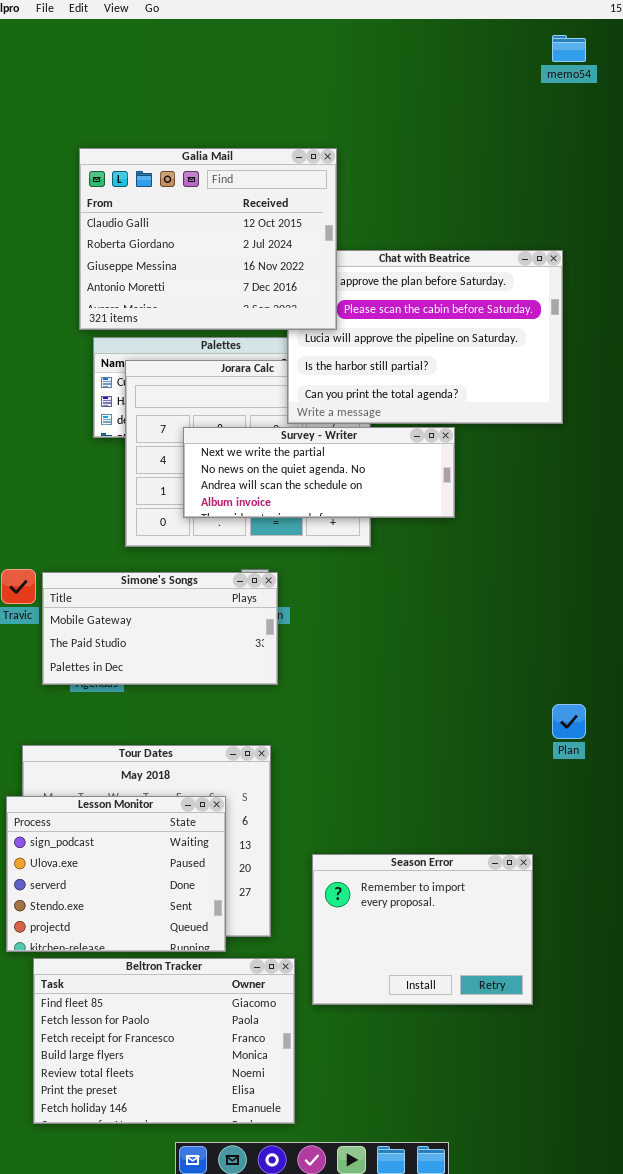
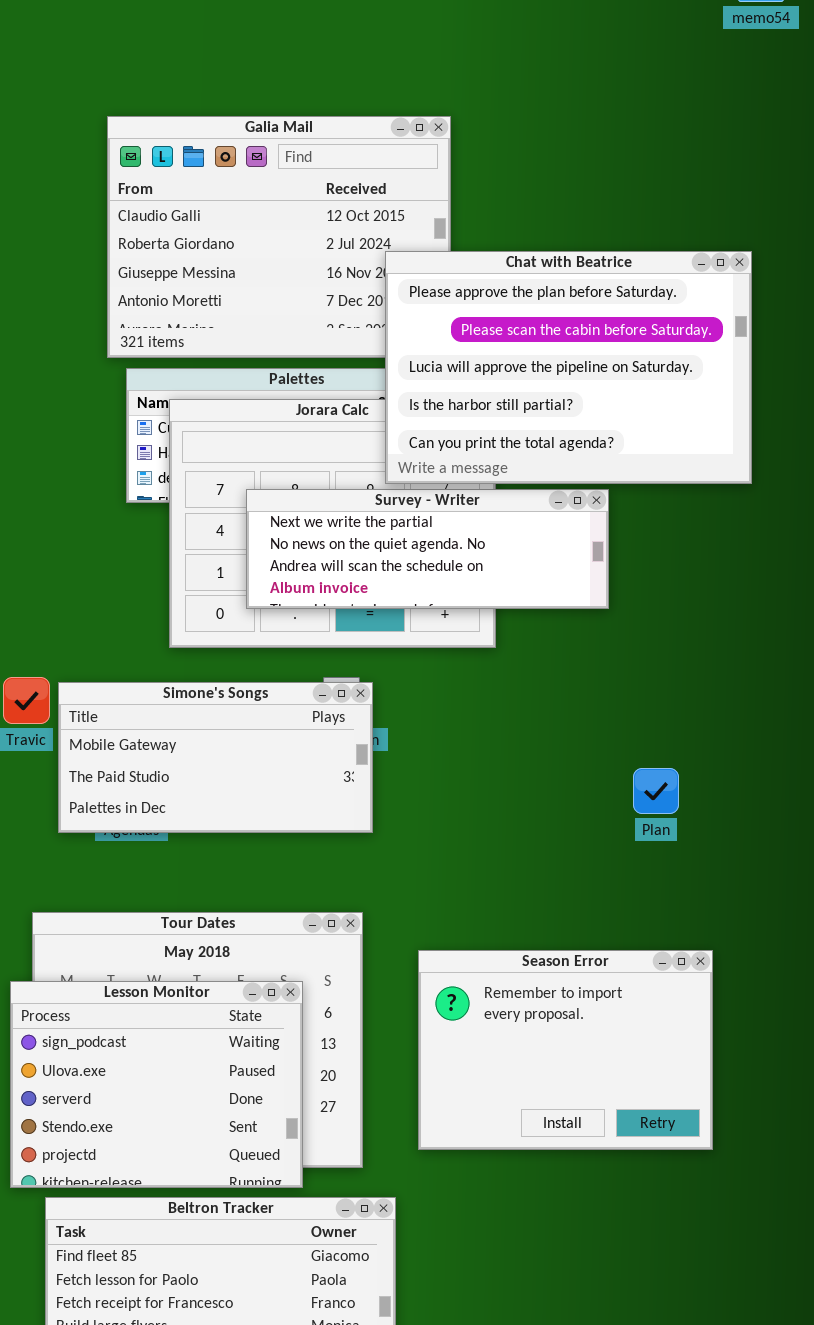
Chat with Beatrice: [287,250,563,424] -> [385,251,752,484], raised
Plan: [552,704,586,739] -> [633,768,679,814], moved
Season Error: [312,854,533,1005] -> [418,950,713,1150], moved

